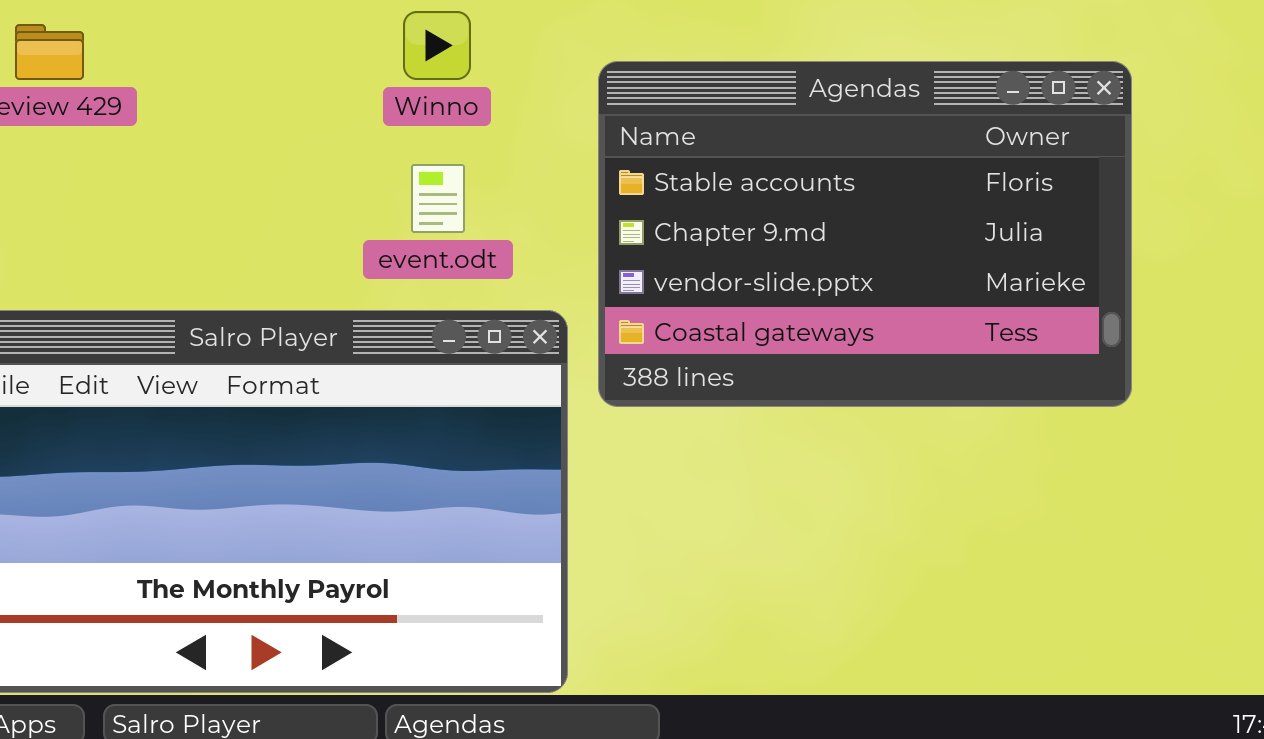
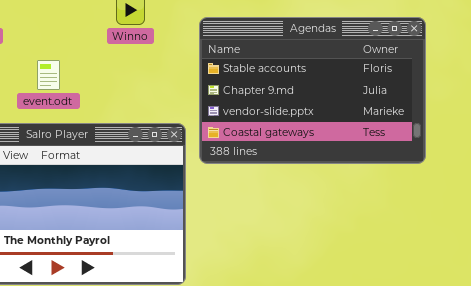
event.odt: [411,164,465,233] -> [37,60,60,90], moved

